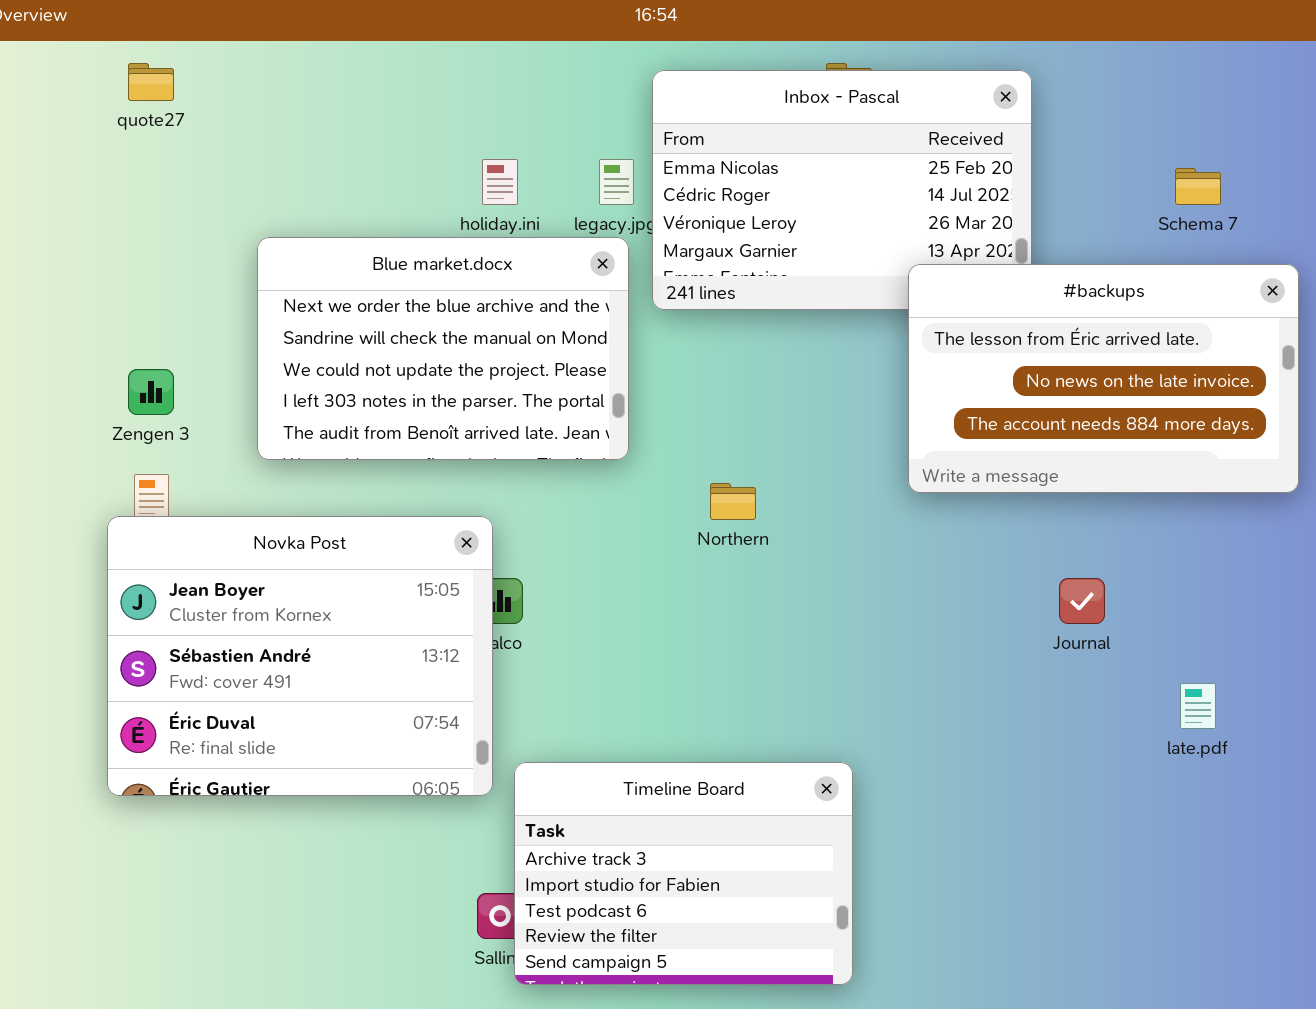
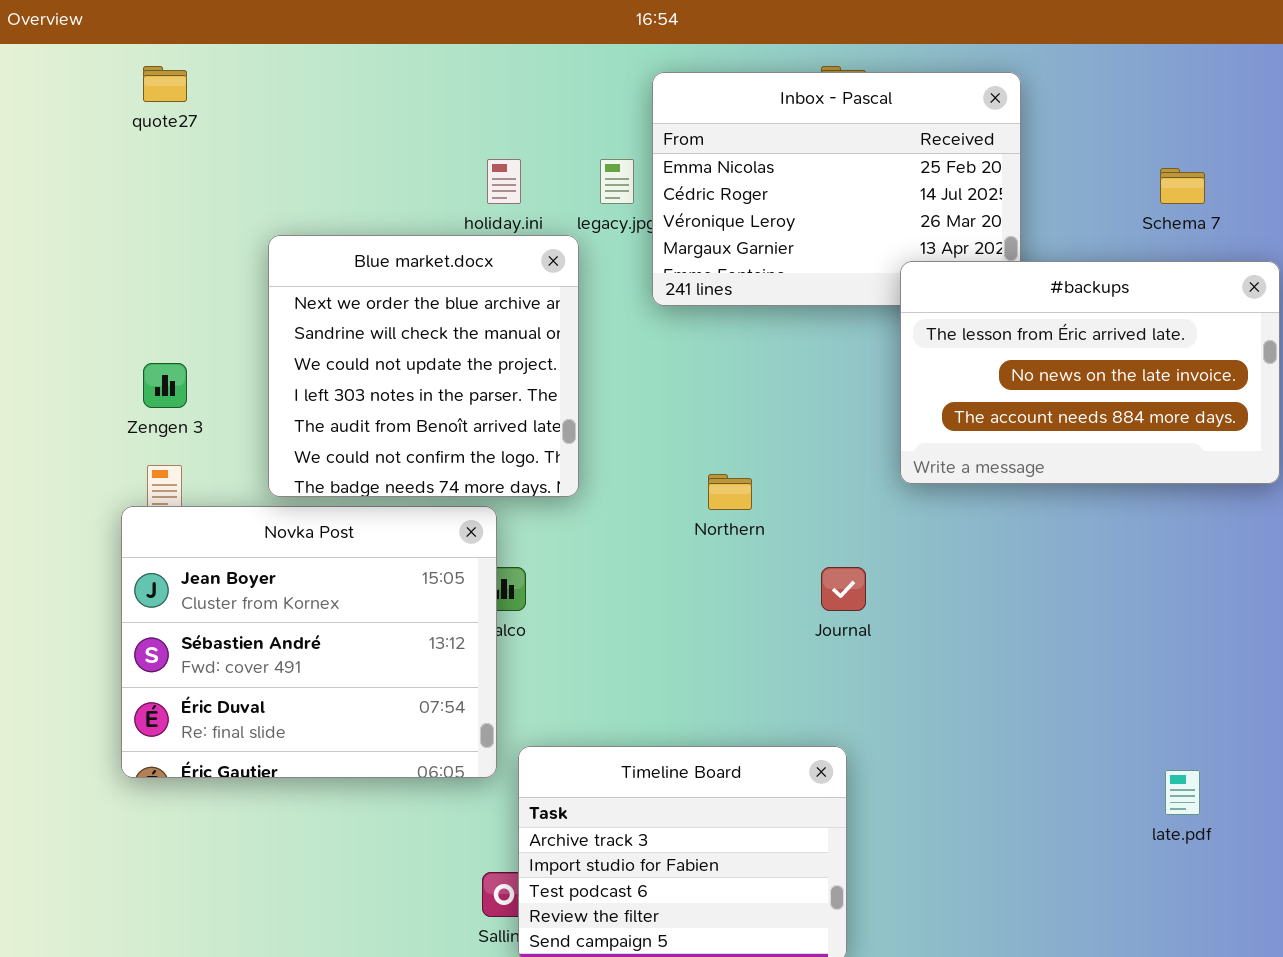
Blue market.docx: [257,237,629,460] -> [268,235,579,497], resized
Journal: [1059,578,1105,624] -> [821,567,866,611], moved
late.pdf: [1180,683,1216,729] -> [1165,770,1200,815], moved

